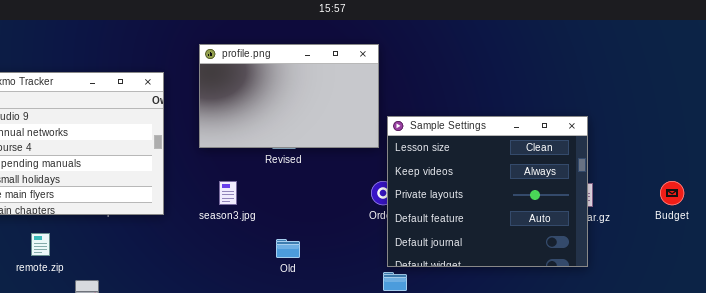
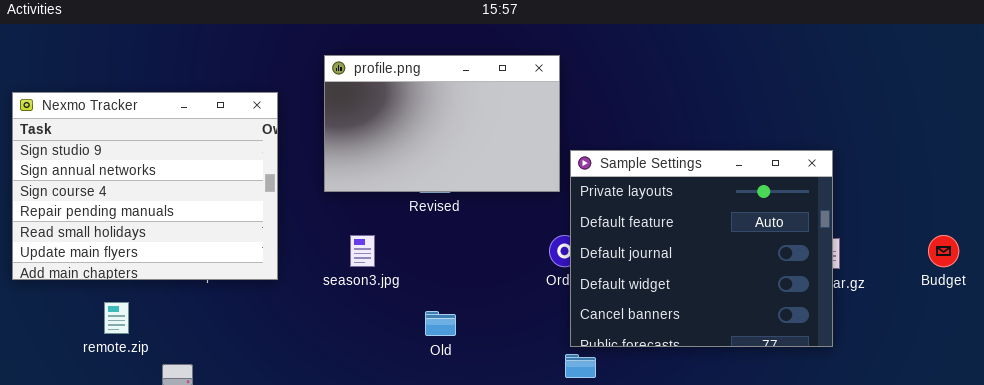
Sample Settings: [387,116,588,267] -> [570,150,833,347], scrolled down 2 rows

